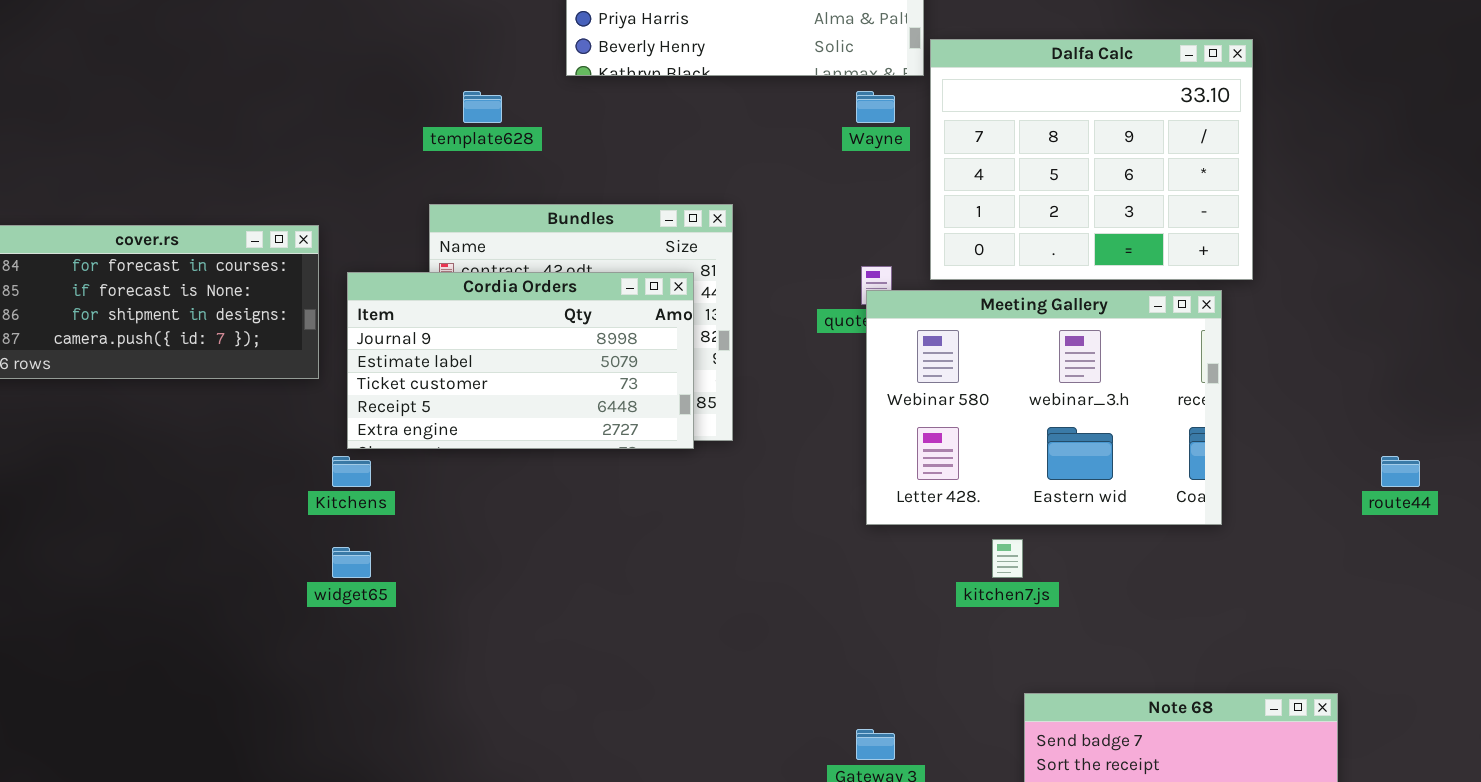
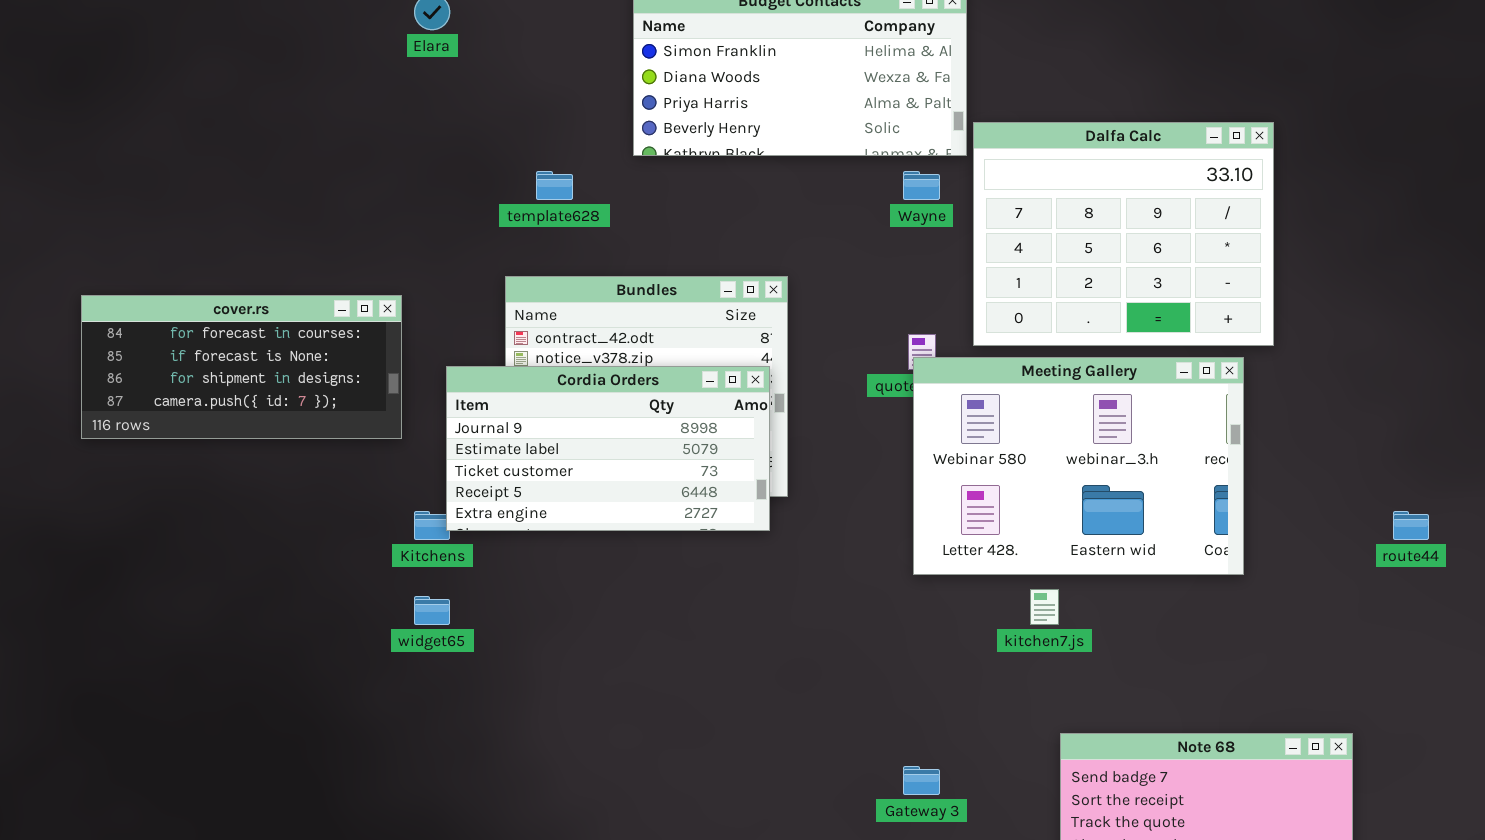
Cordia Orders: [347,272,694,449] -> [446,366,770,531], moved

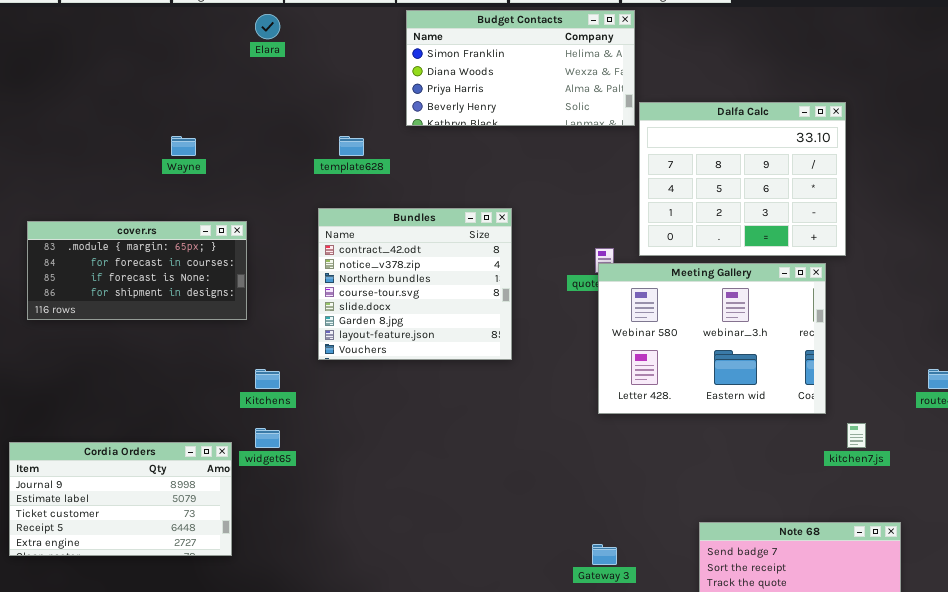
Wayne: [903,171,940,200] -> [171,136,196,156], moved
cover.rs: [81,295,402,439] -> [27,221,247,320], scrolled up 1 row
Cordia Orders: [446,366,770,531] -> [9,442,232,556], moved
kitchen7.js: [1030,589,1059,625] -> [847,423,866,448], moved

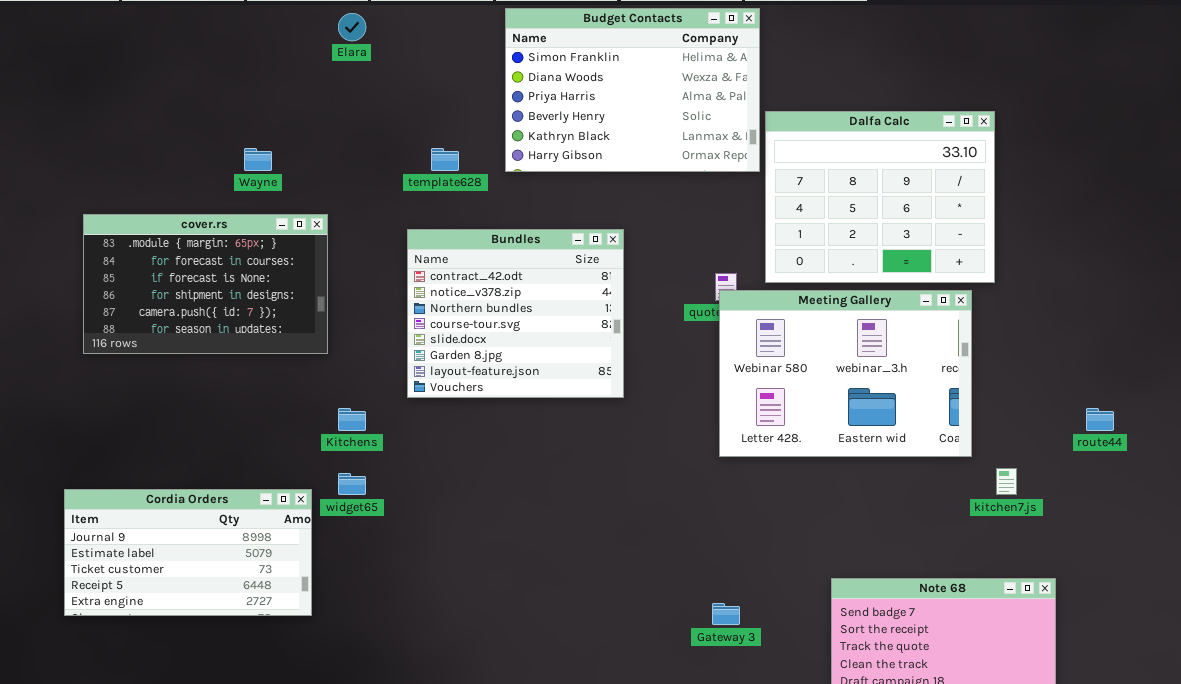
Budget Contacts: [406,10,635,126] -> [505,8,760,172], resized
cover.rs: [27,221,247,320] -> [83,214,328,354], resized

